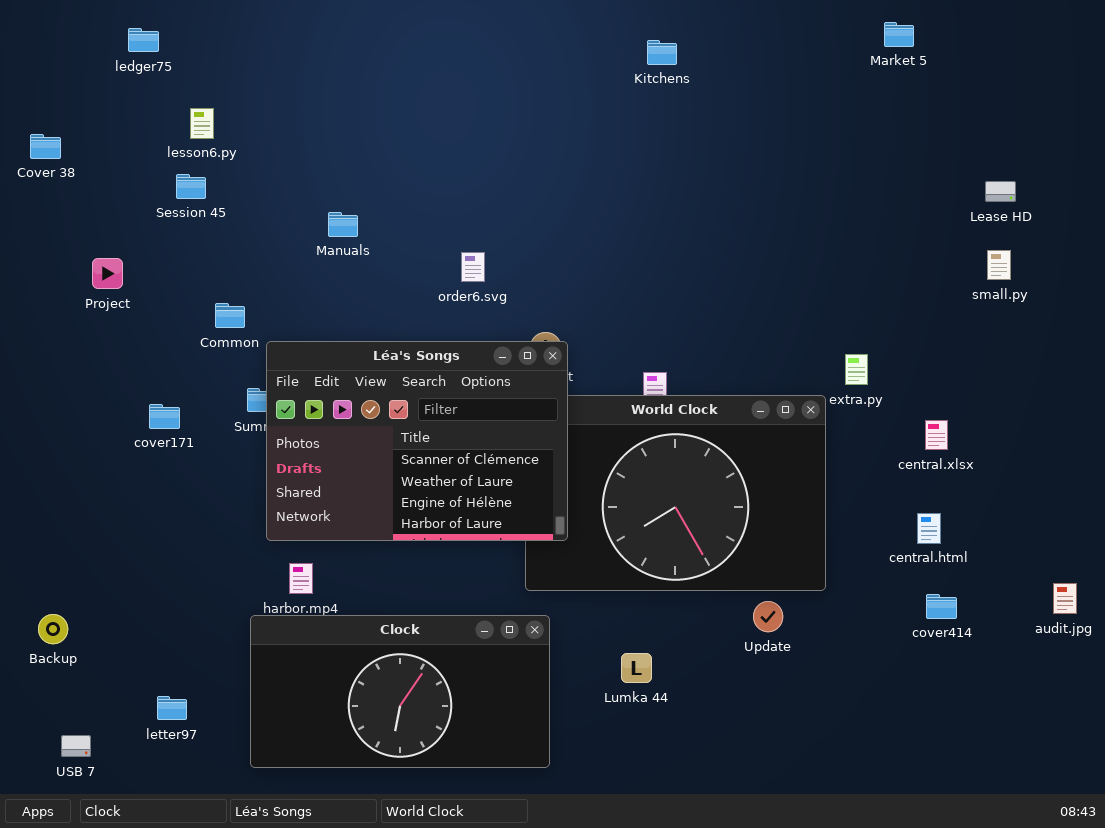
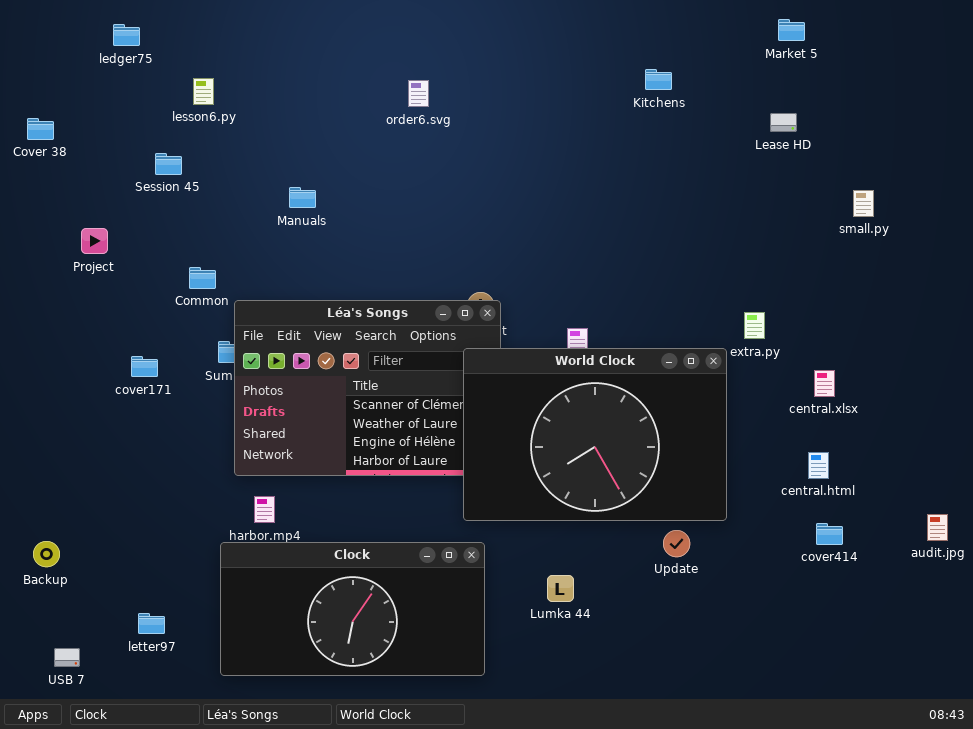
Kitchens: [647,40,677,65] -> [645,69,672,90], moved
lesson6.py: [190,108,214,139] -> [193,78,214,105], moved
Lease HD: [985,181,1016,202] -> [770,113,797,132], moved
small.py: [987,250,1011,280] -> [853,190,874,217], moved
order6.svg: [461,252,485,282] -> [408,80,429,107], moved
World Clock: [525,395,826,591] -> [463,348,727,521], raised

